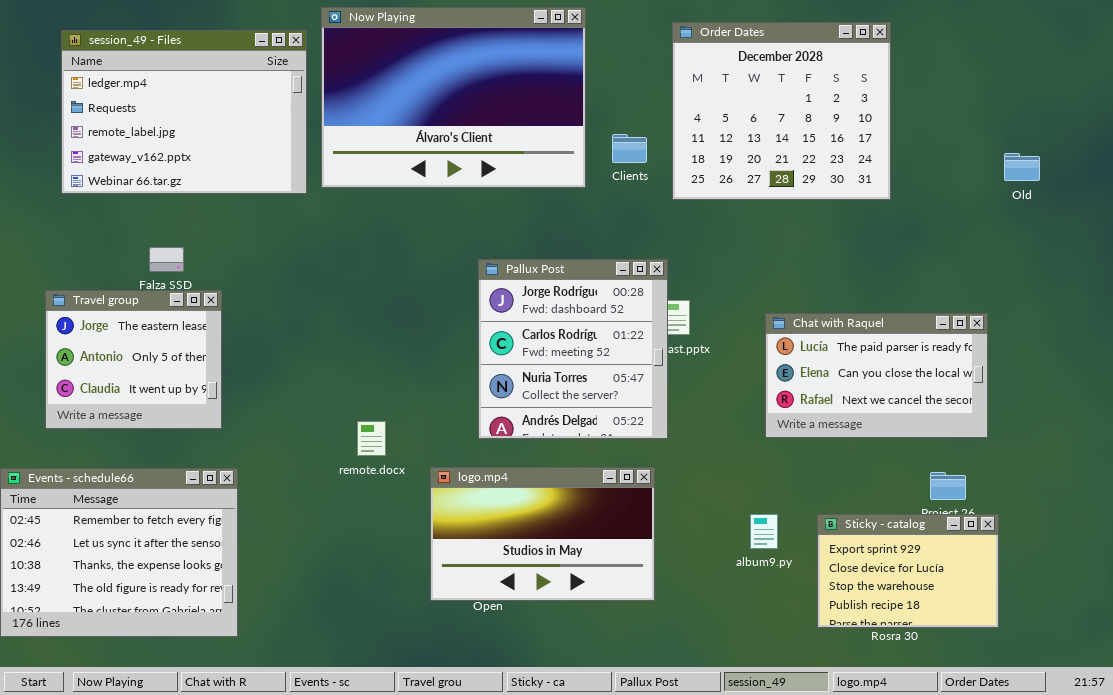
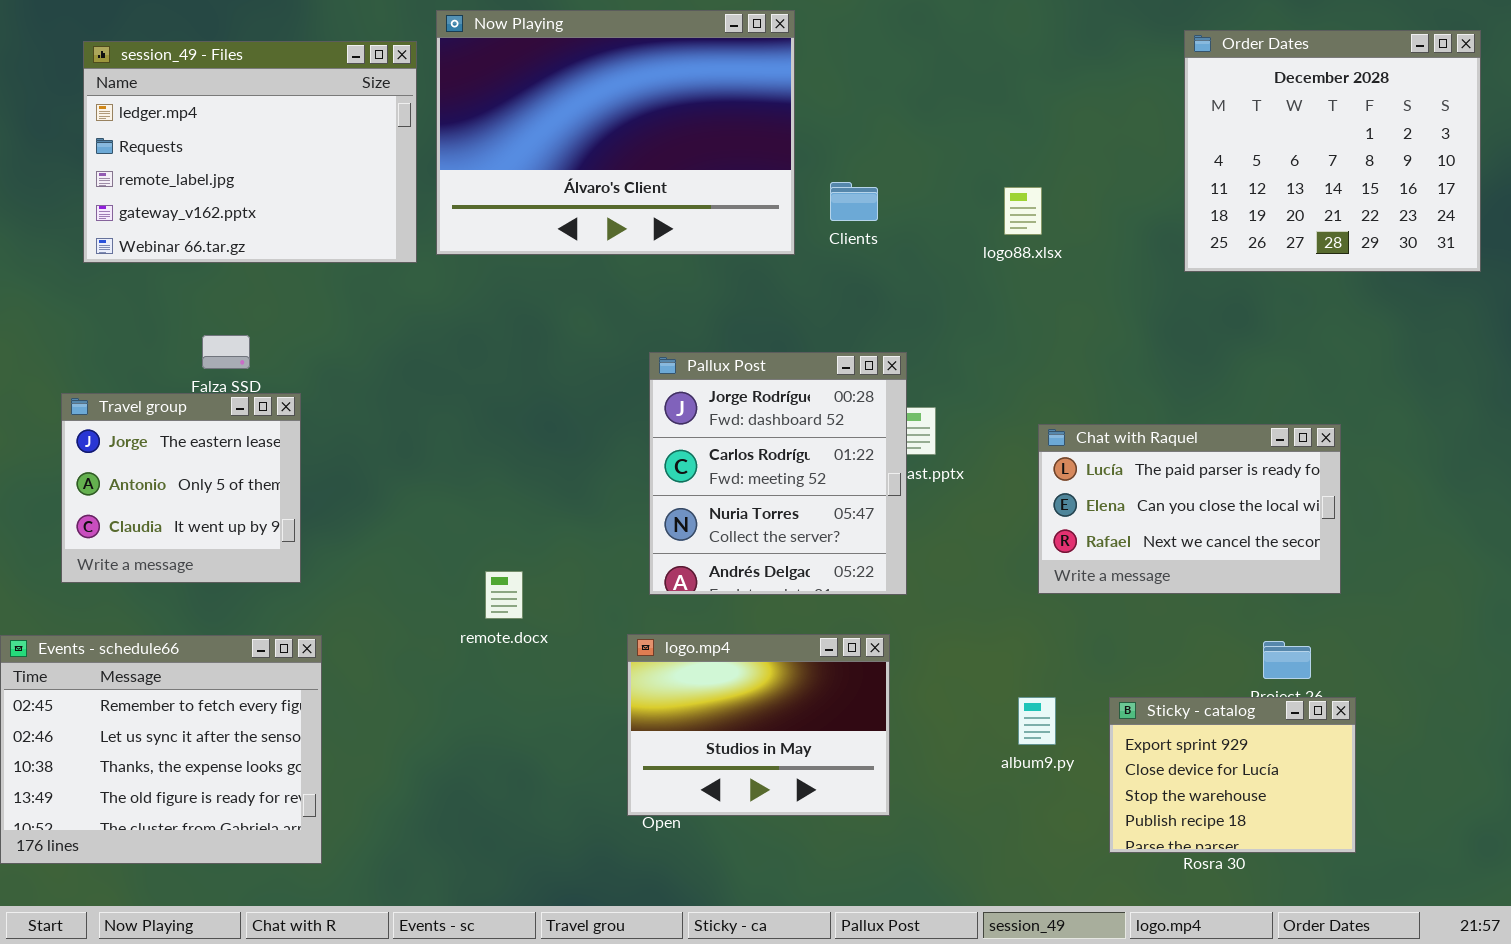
Order Dates: [672,22,891,200] -> [1184,30,1481,272], moved
logo.mp4: [430,467,655,601] -> [627,634,890,816], resized

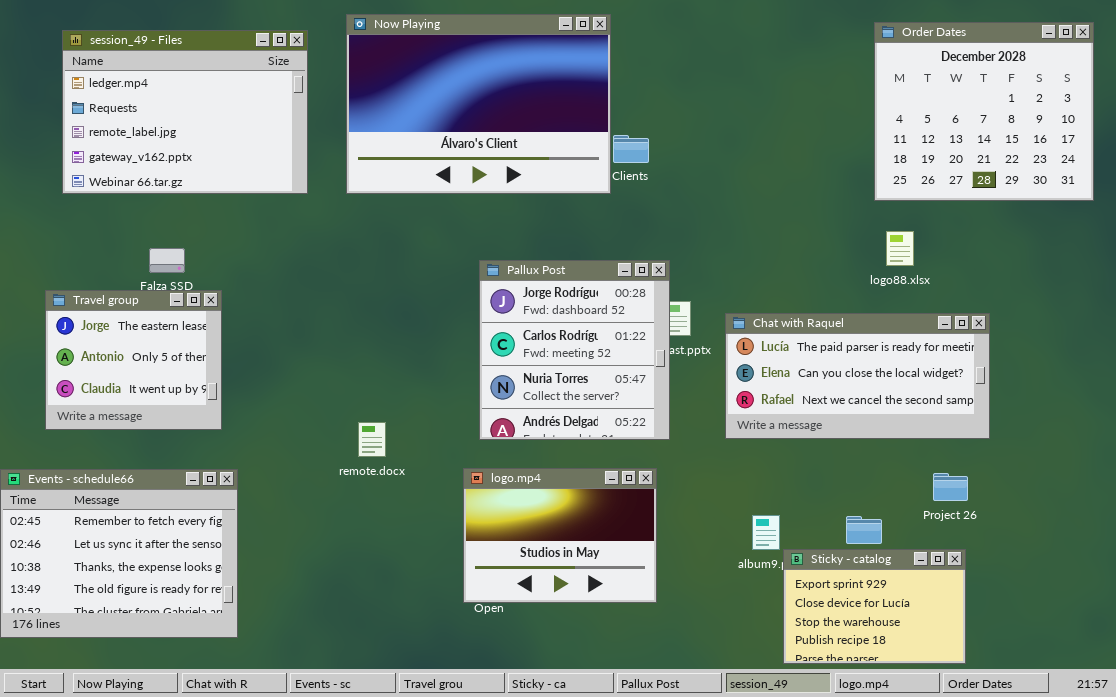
Now Playing: [436,10,795,255] -> [346,14,611,194], moved
logo88.xlsx: [1004,187,1042,235] -> [886,231,914,266], moved
Chat with Raquel: [1038,424,1341,594] -> [725,313,990,439], resized
Sticky - catalog: [1109,697,1356,853] -> [783,549,966,664], moved

